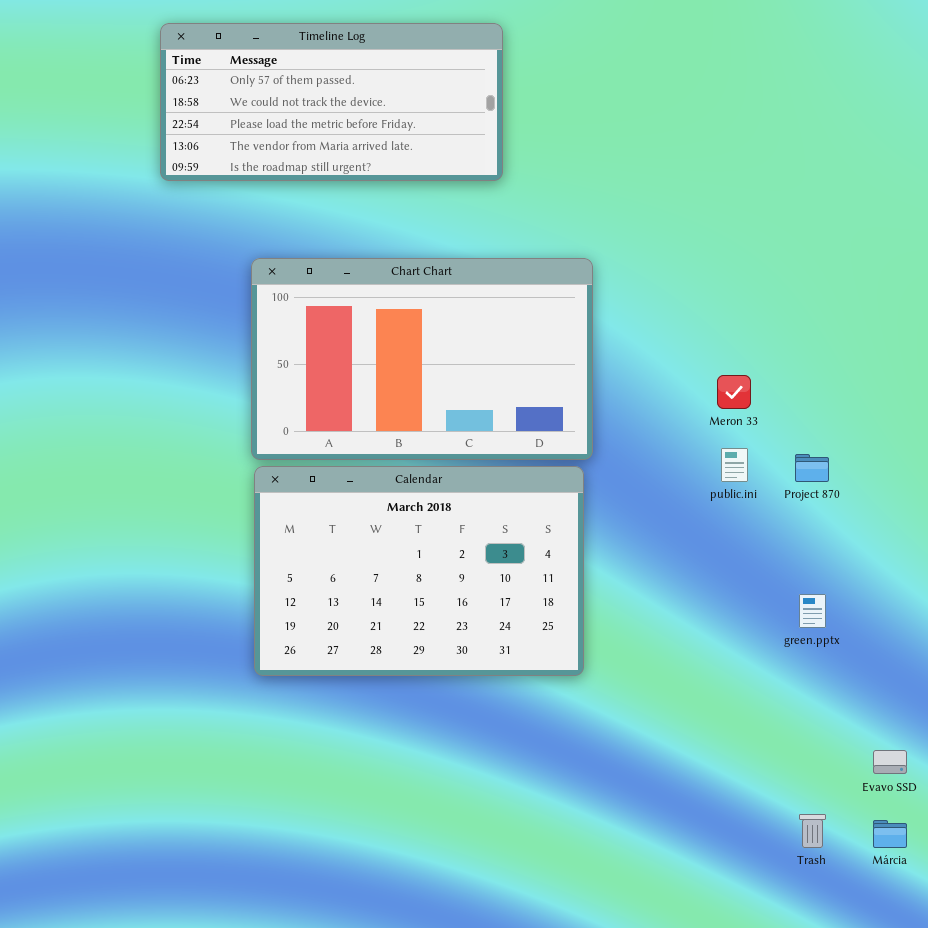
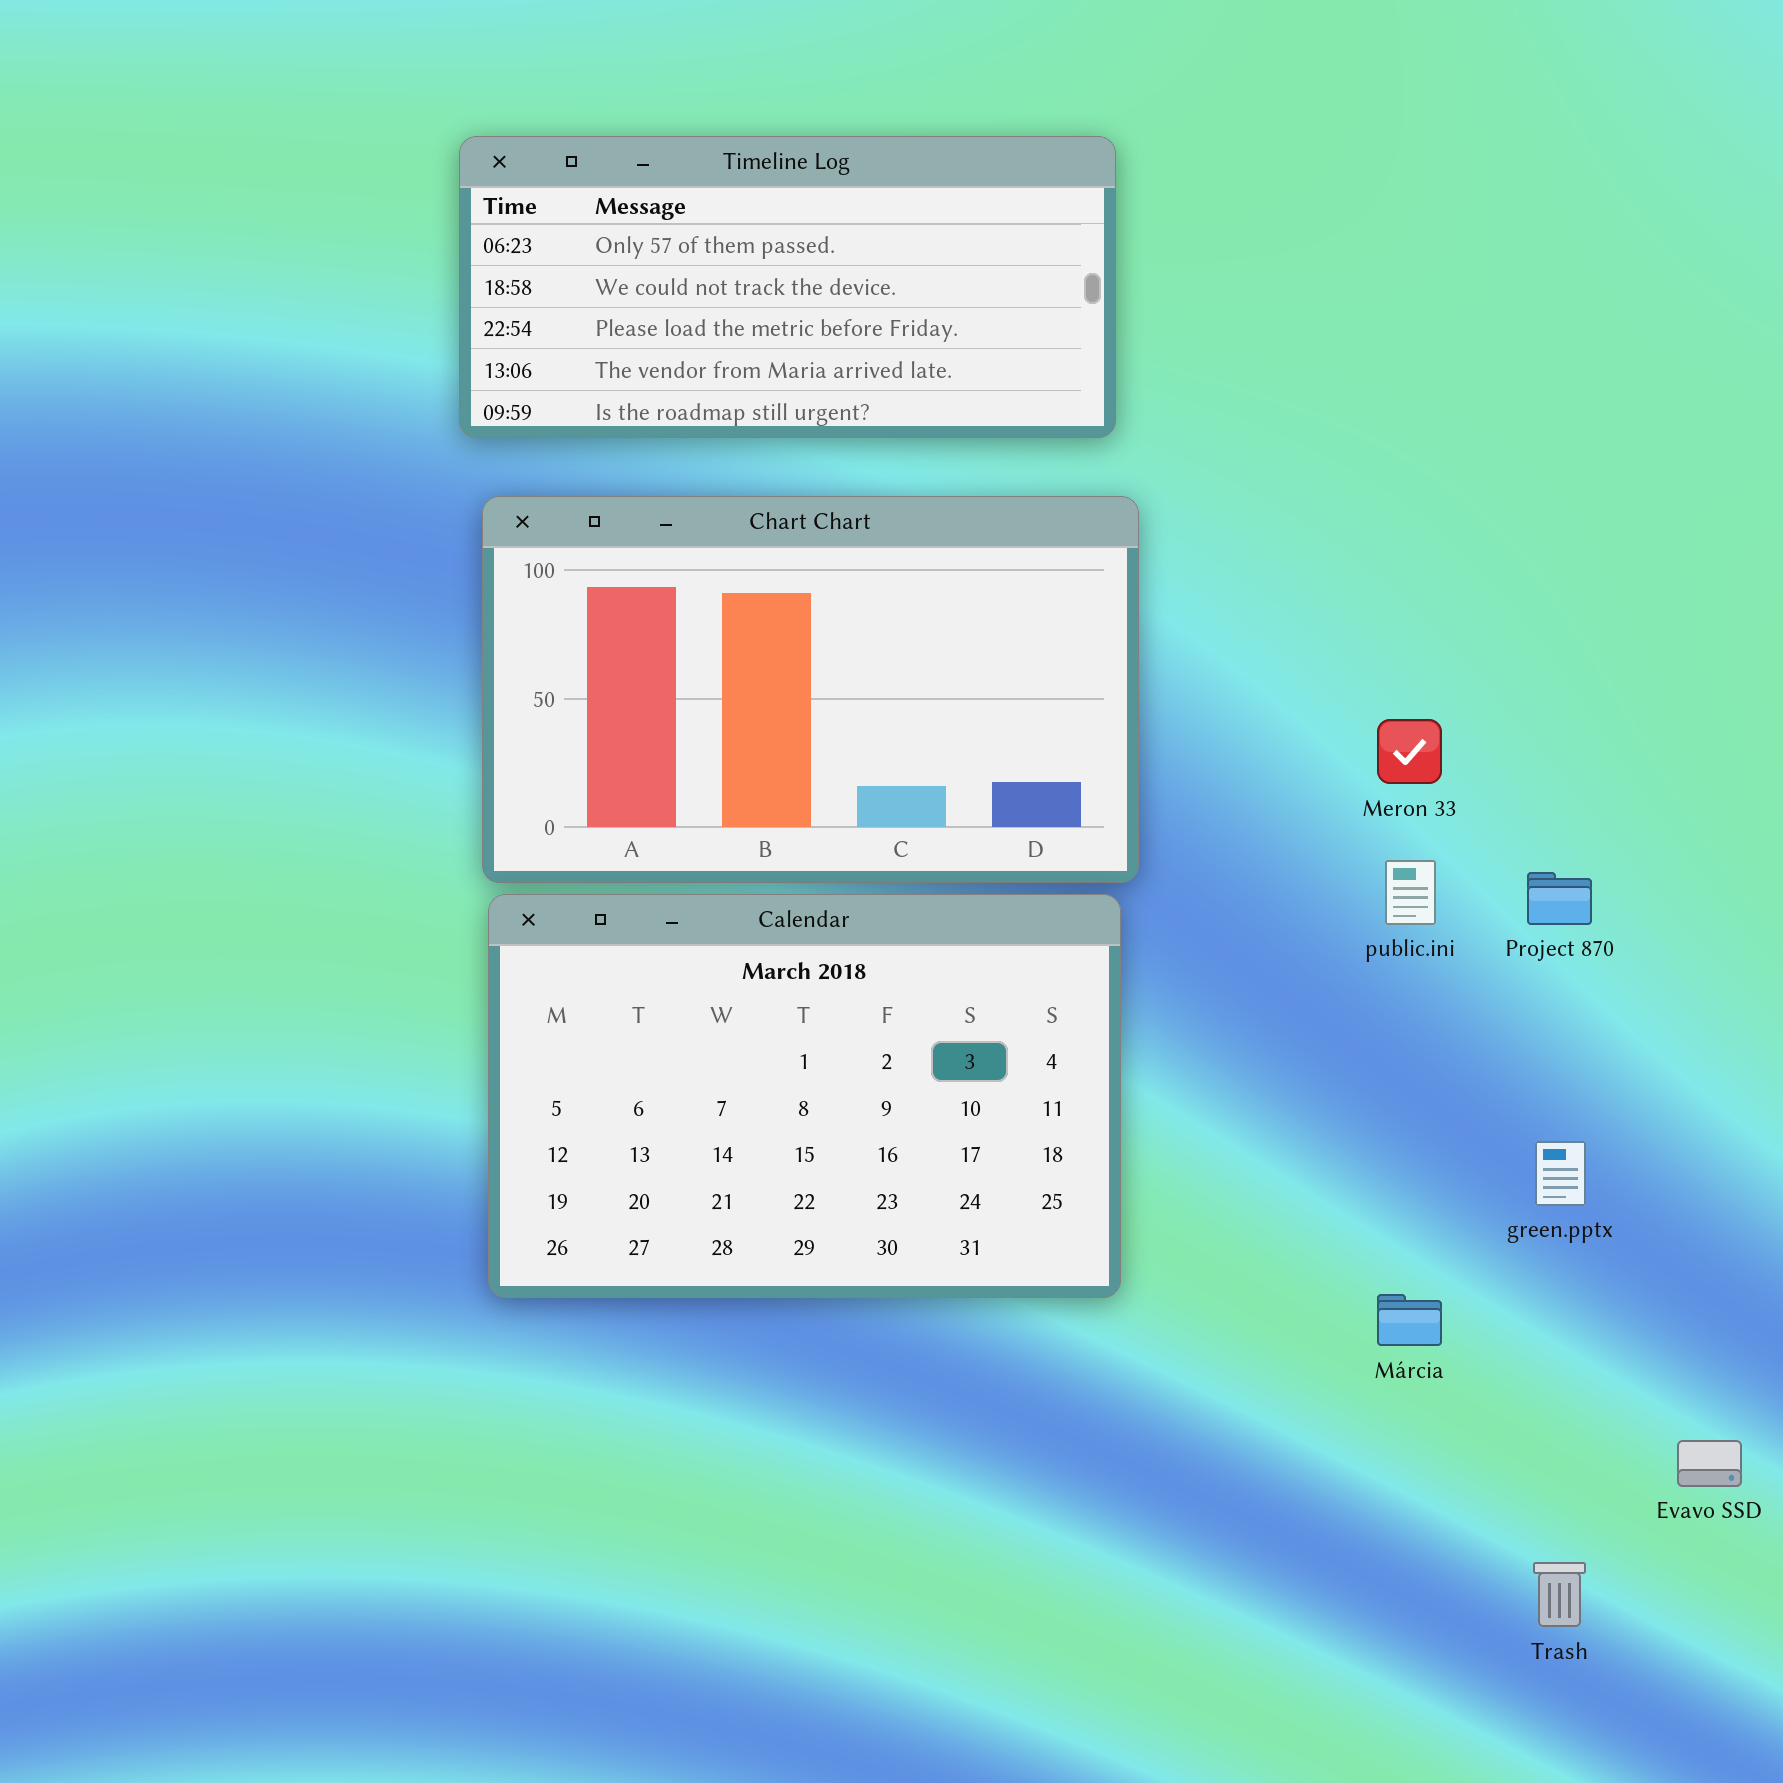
Timeline Log: [160,23,503,181] -> [459,136,1116,438], moved
Márcia: [873,820,907,848] -> [1377,1294,1442,1346], moved

